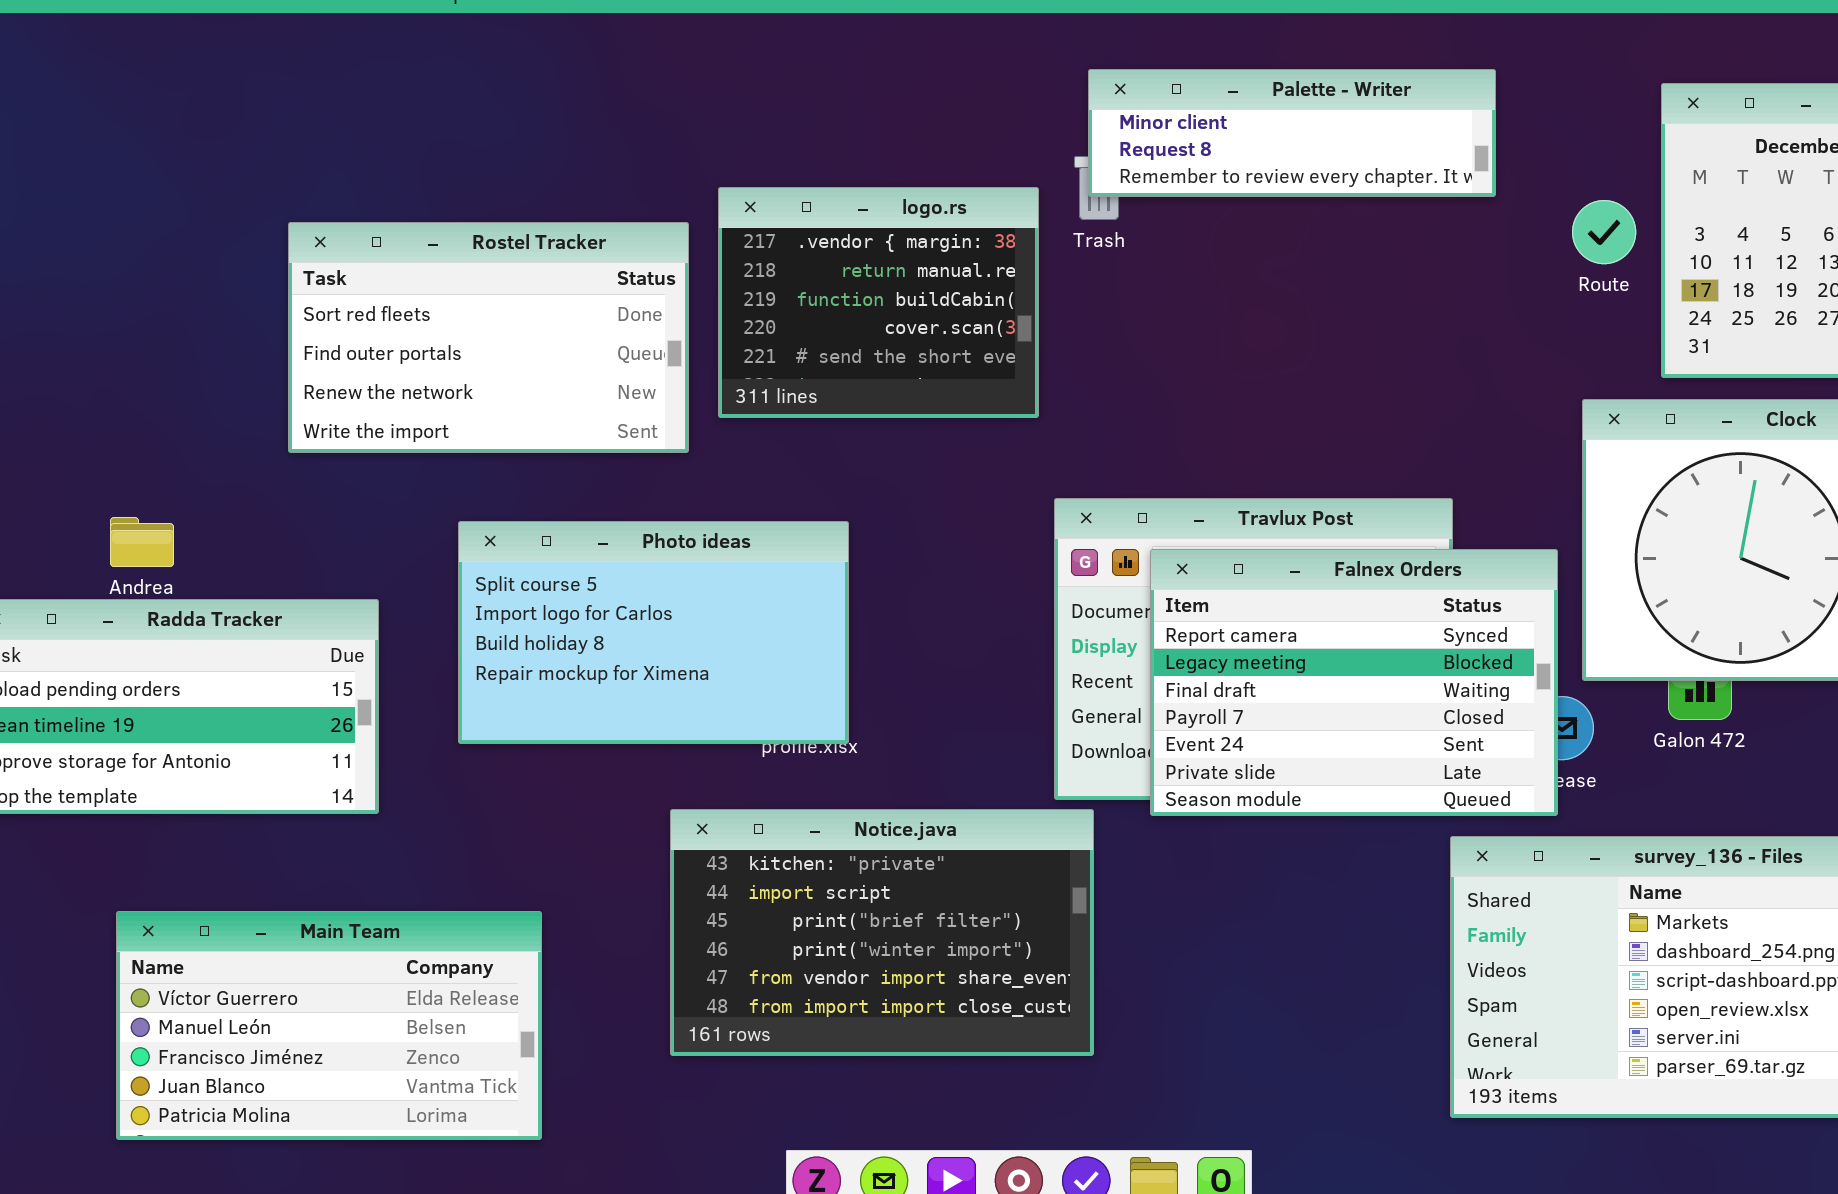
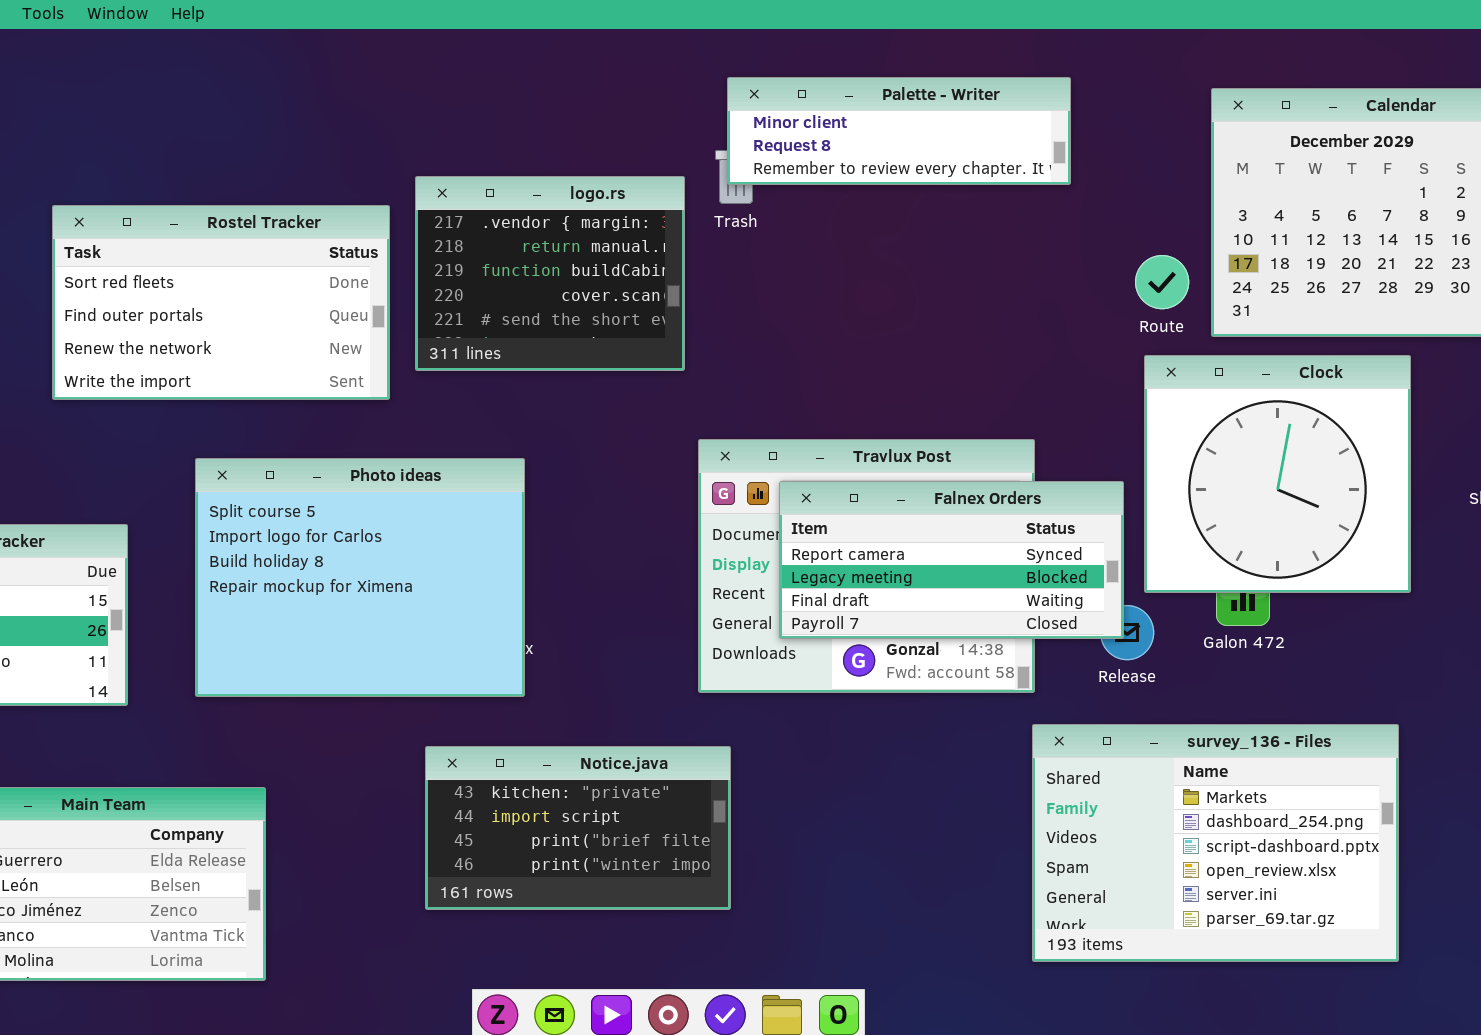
Route: [1572,200,1636,264] -> [1135,255,1189,309], moved
Photo ideas: [458,521,849,744] -> [195,458,525,697], resized
Falnex Orders: [1150,549,1558,816] -> [779,481,1124,639], resized
Notice.java: [670,809,1094,1056] -> [425,746,731,910], resized

